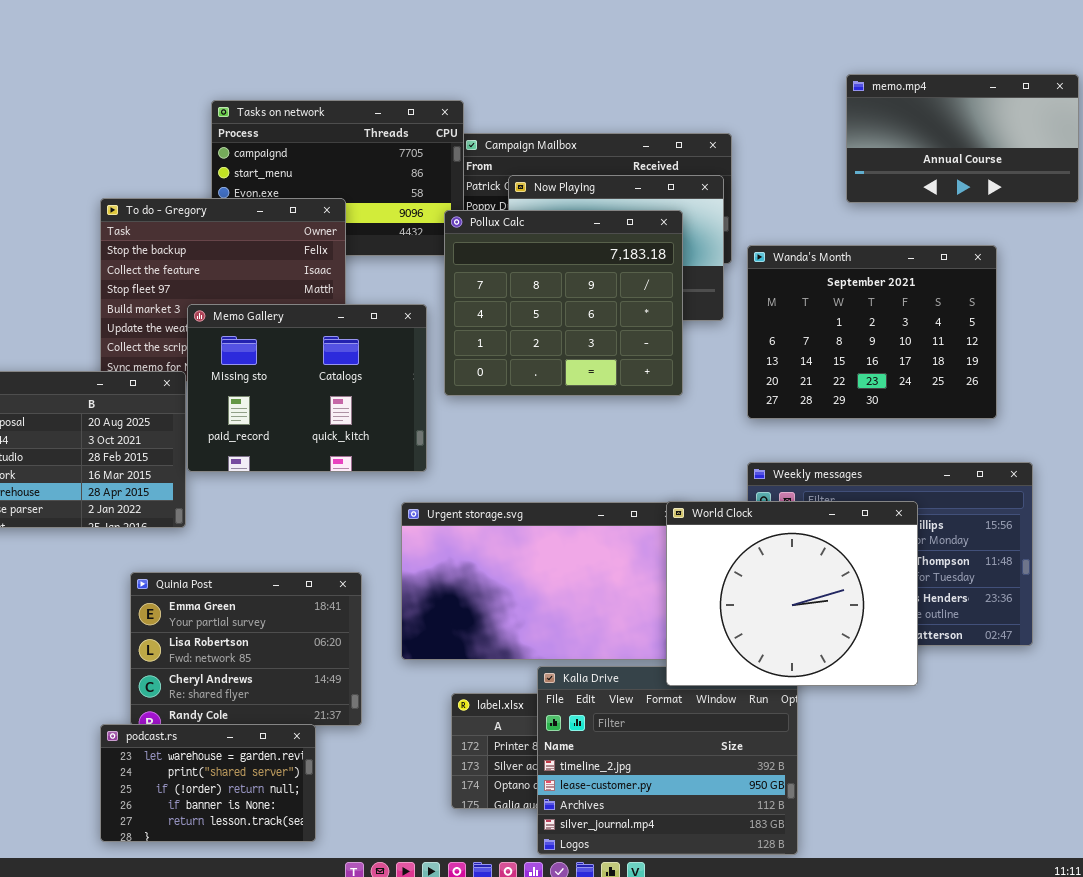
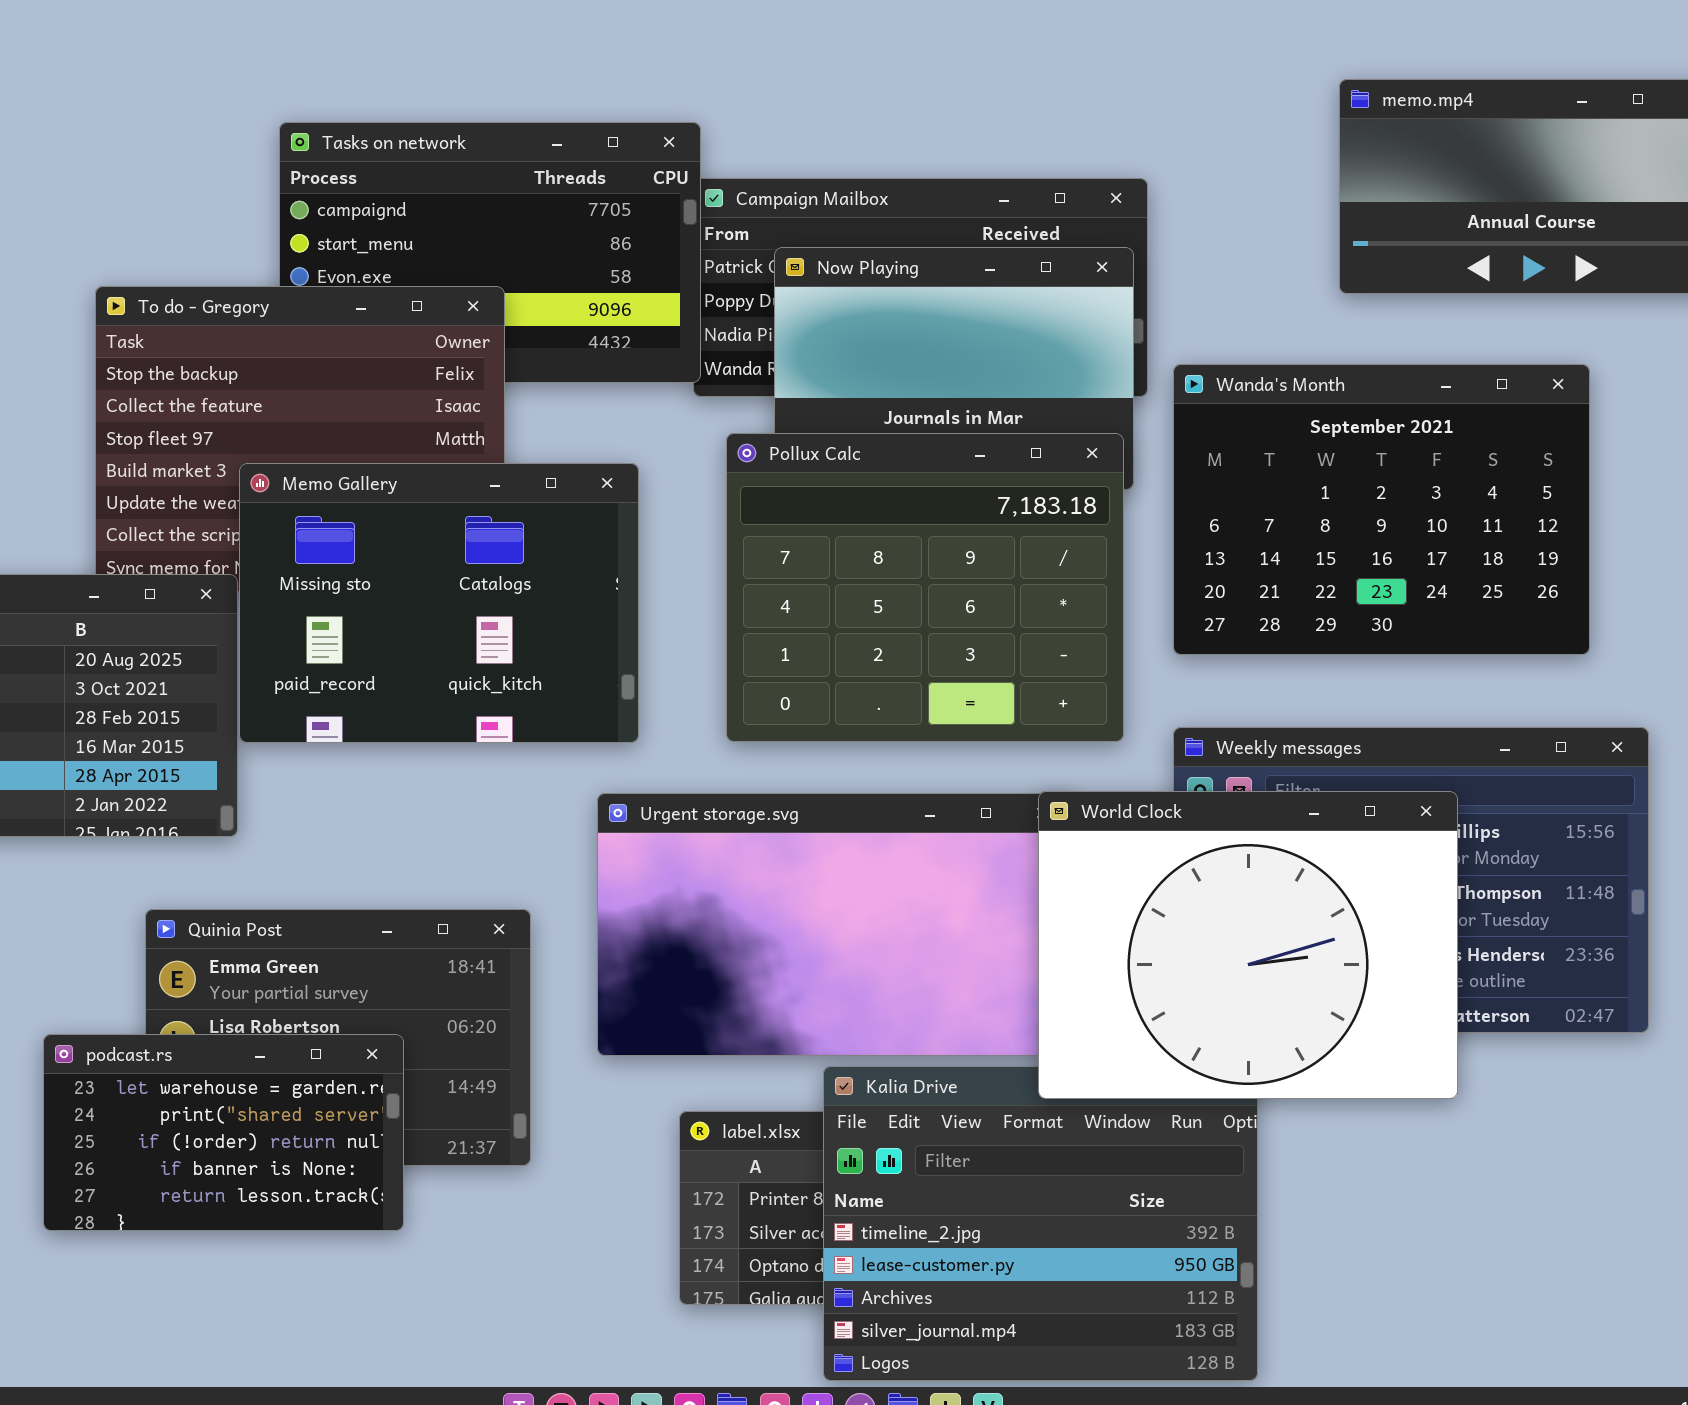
Pollux Calc: [444,210,683,396] -> [726,433,1124,742], moved
podcast.rs: [100,724,316,842] -> [43,1034,404,1231], moved

